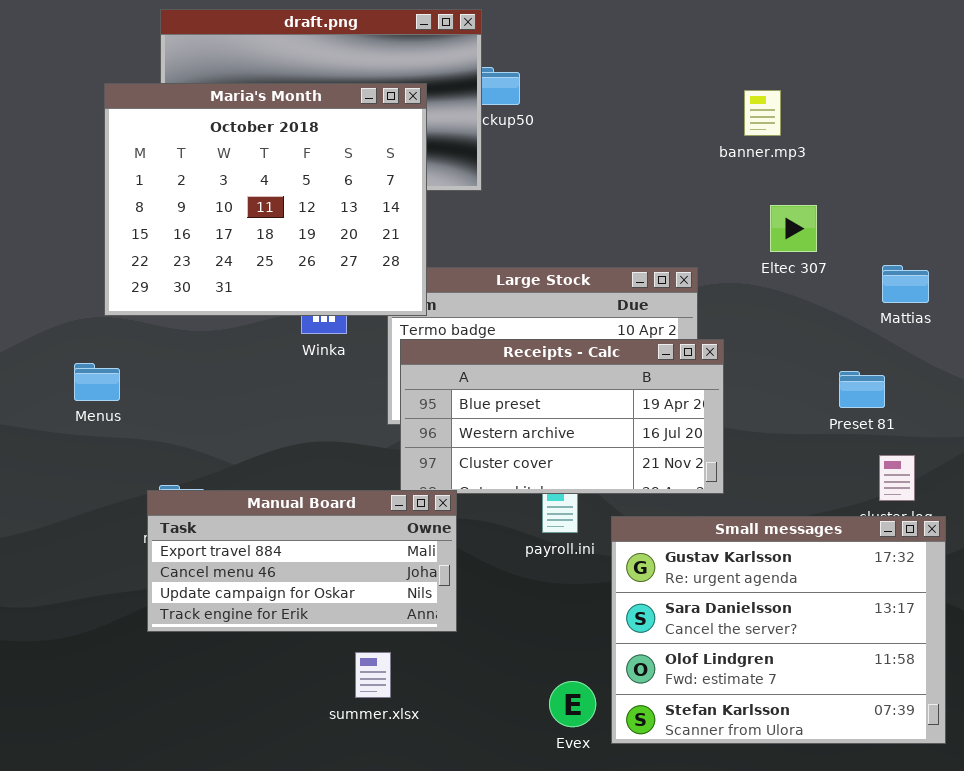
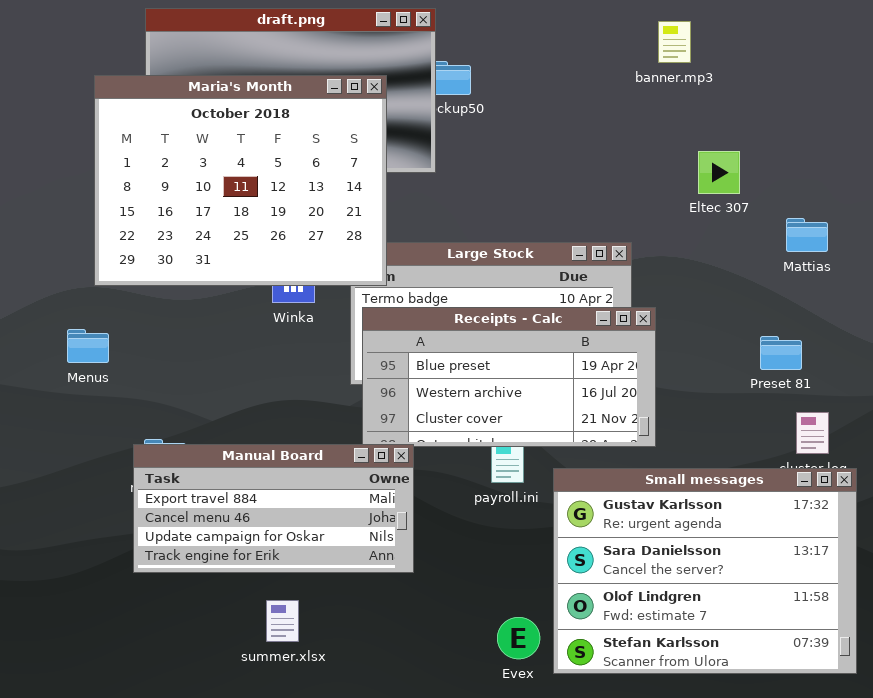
banner.mp3: [744,90,781,136] -> [658,21,691,63], moved
Eltec 307: [770,205,817,252] -> [698,151,740,194], moved
Mattias: [882,265,929,303] -> [786,218,828,252], moved
summer.xlsx: [355,652,391,698] -> [266,600,299,642], moved

